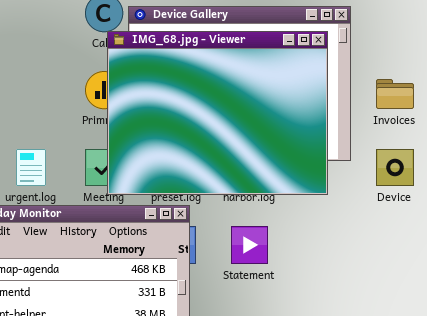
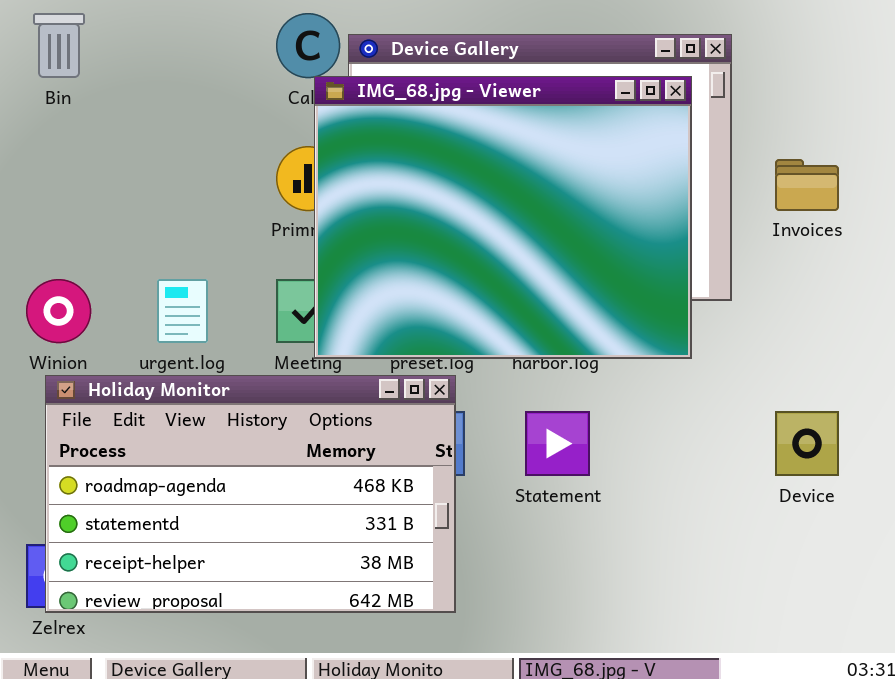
Device: [376,149,414,186] -> [775,411,839,476], moved

